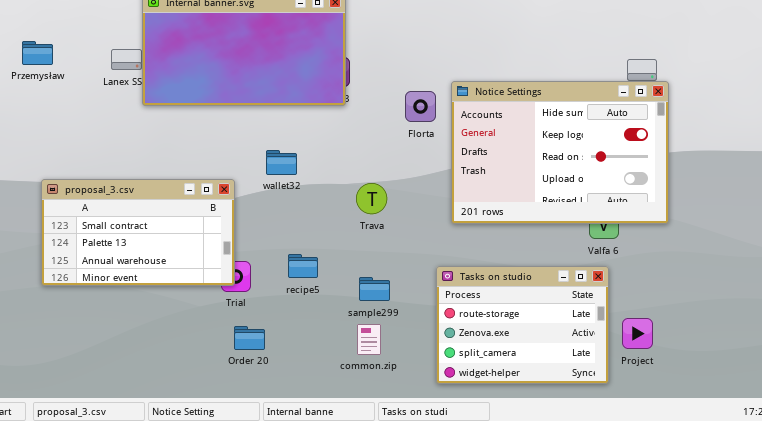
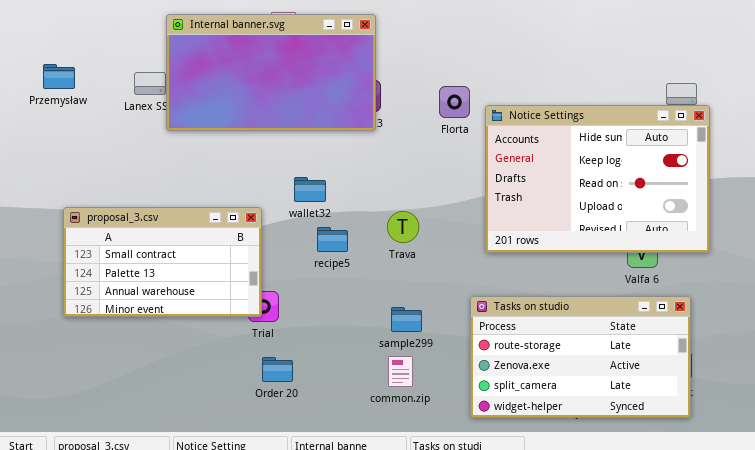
Florta: [405,91,436,122] -> [439,86,470,118], moved
recipe5: [288,254,318,278] -> [317,227,348,252], moved
Tasks on studio: [436,266,609,384] -> [470,296,691,418], resized

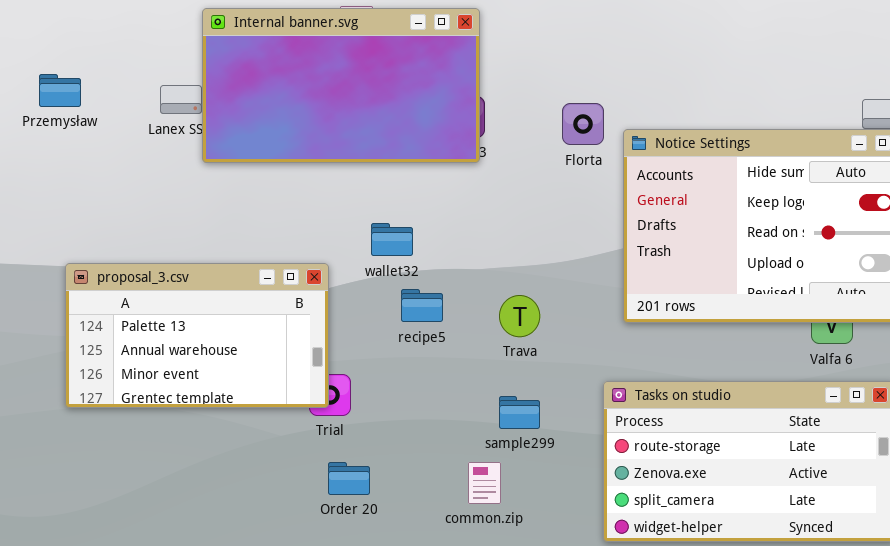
proposal_3.csv: [63,207,262,317] -> [65,263,329,408], scrolled down 1 row
Trava: [387,211,419,243] -> [499,295,540,337], moved
common.zip: [388,356,413,387] -> [468,462,501,504], moved

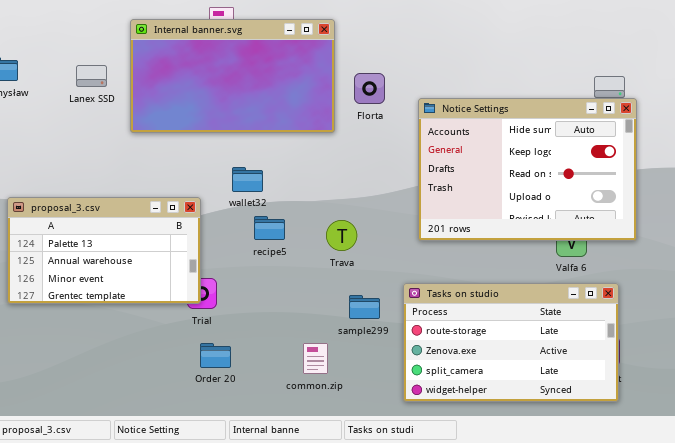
Internal banner.svg: [202,8,480,163] -> [130,19,335,133], moved
Florta: [562,103,604,145] -> [354,73,385,104], moved
sample299: [499,396,540,429] -> [349,295,380,319], moved

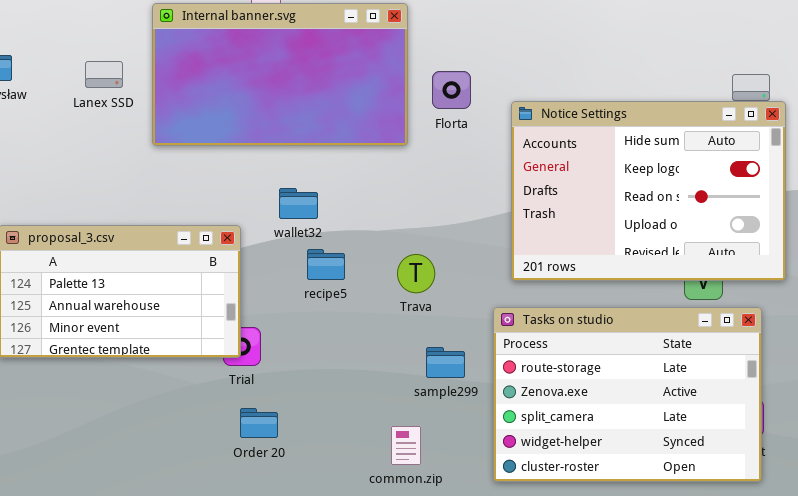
Tasks on studio: [403,283,619,402] -> [493,307,762,482], resized
common.zip: [303,343,328,374] -> [391,426,421,465], moved

